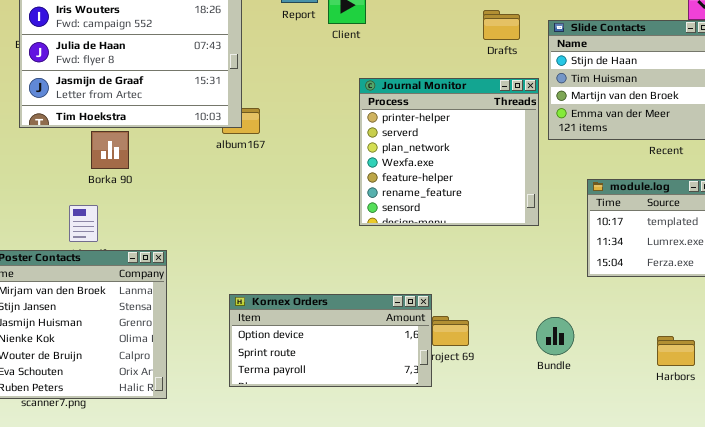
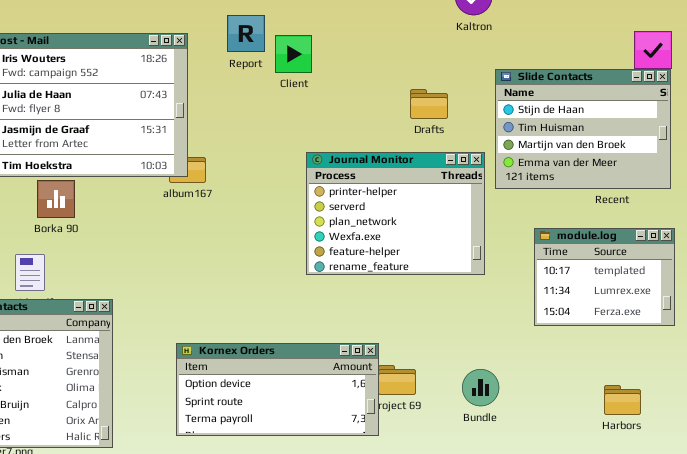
Drafts: [483,10,520,40] -> [410,89,448,119], moved
Journal Monitor: [359,78,539,226] -> [306,152,485,275], resized
Bundle: [536,317,574,355] -> [462,369,499,406], moved

